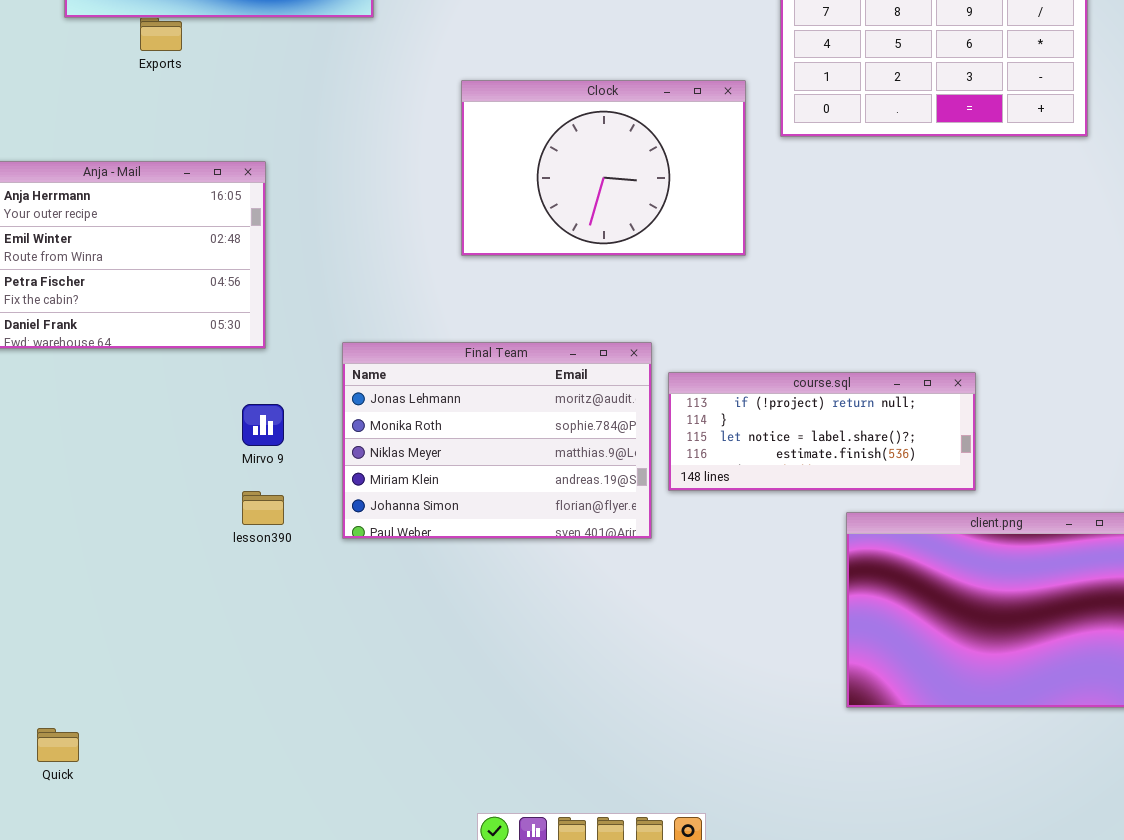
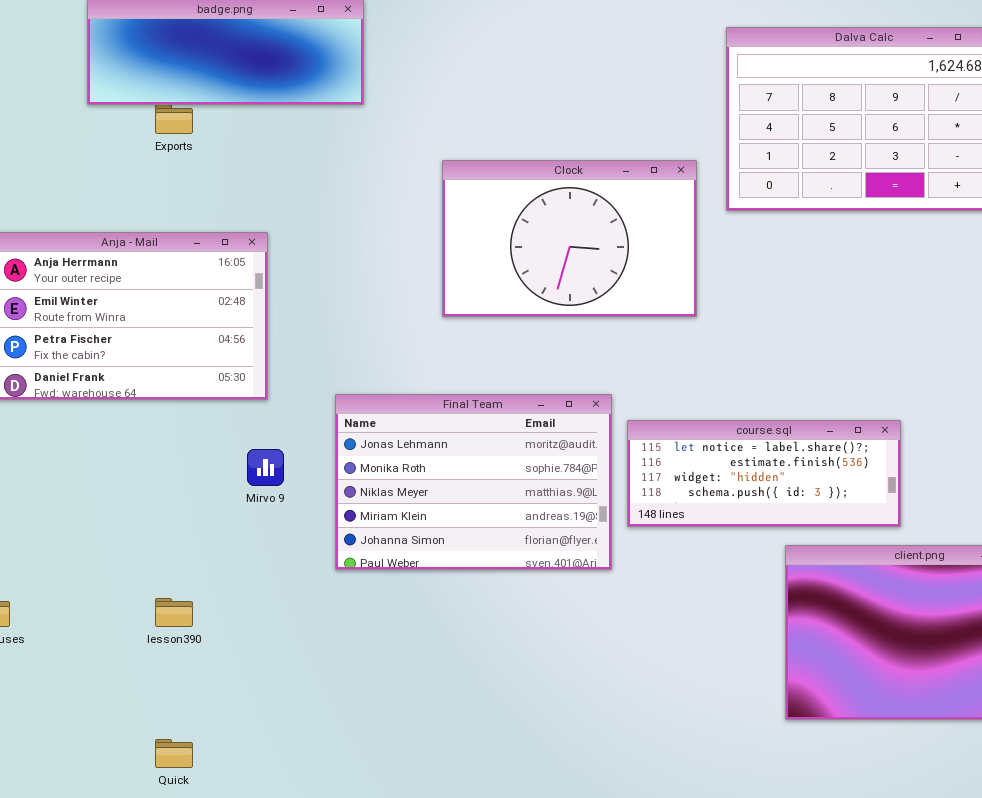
course.sql: [668,372,976,491] -> [627,420,901,527], scrolled down 2 rows
lesson390: [242,491,284,525] -> [155,598,193,627], moved
Quick: [37,728,79,762] -> [155,739,193,768], moved

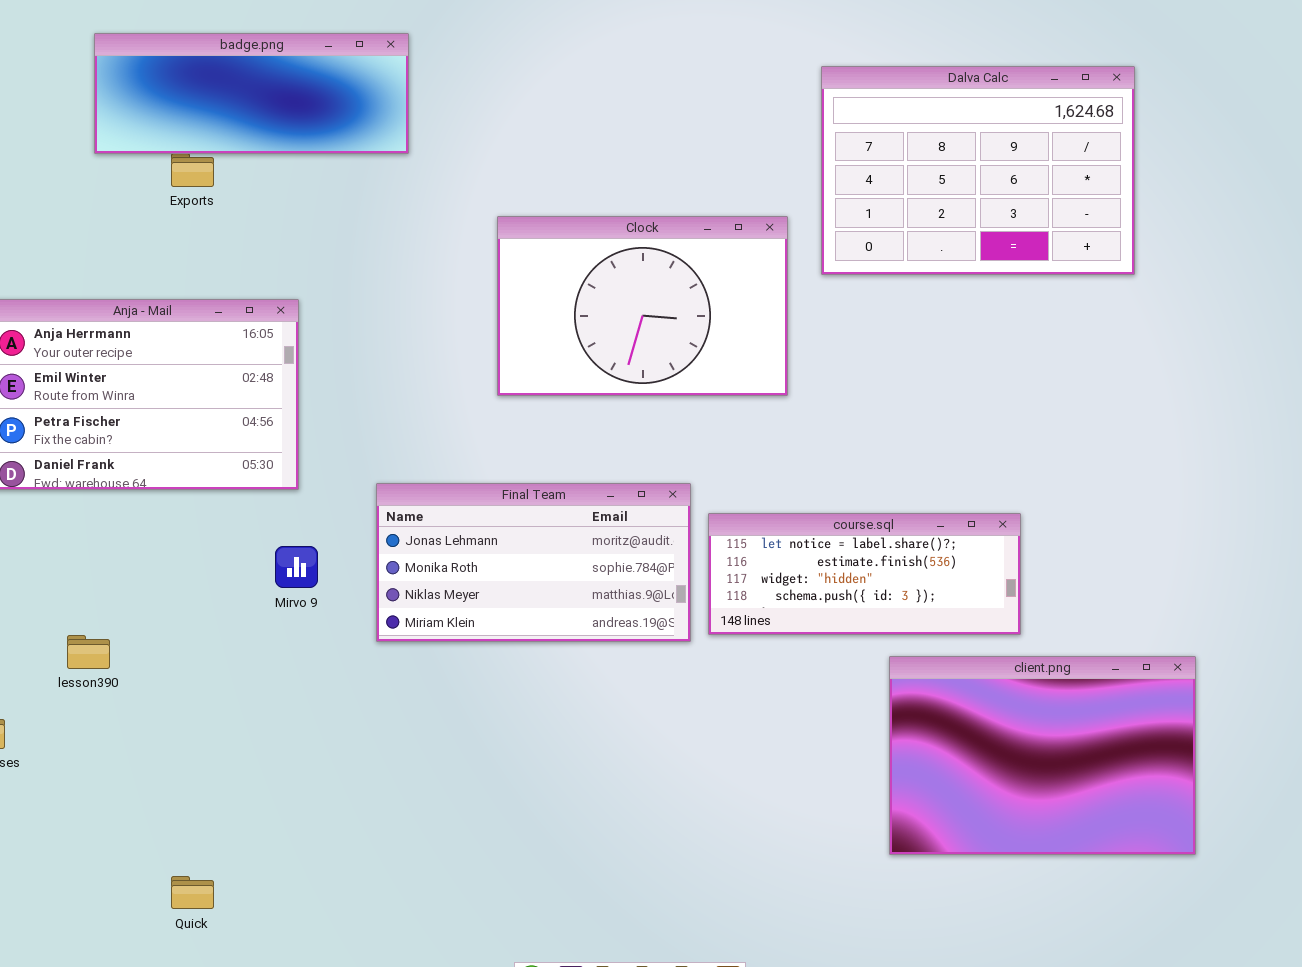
Final Team: [335,394,612,570] -> [376,483,691,642], resized
lesson390: [155,598,193,627] -> [67,635,110,669], moved

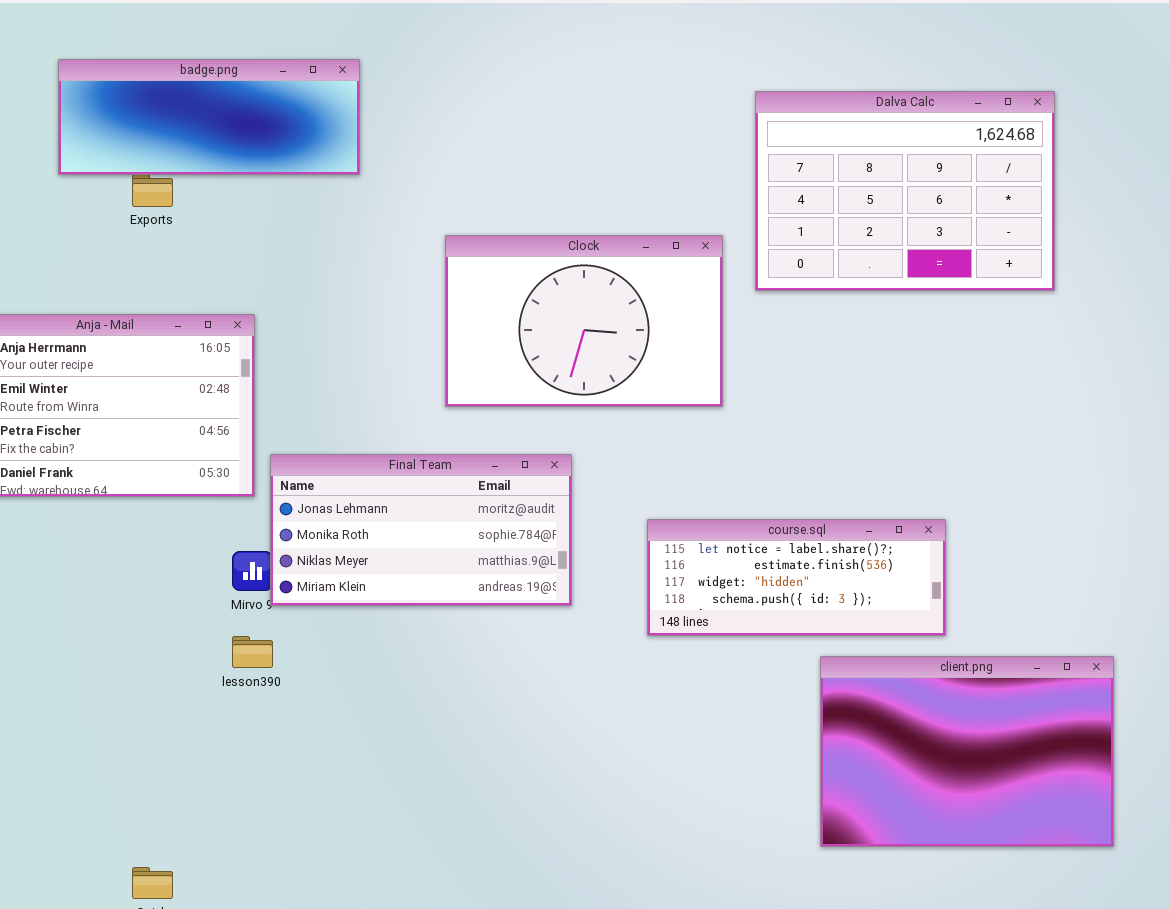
Final Team: [376,483,691,642] -> [270,454,572,606], moved
lesson390: [67,635,110,669] -> [232,636,273,668], moved

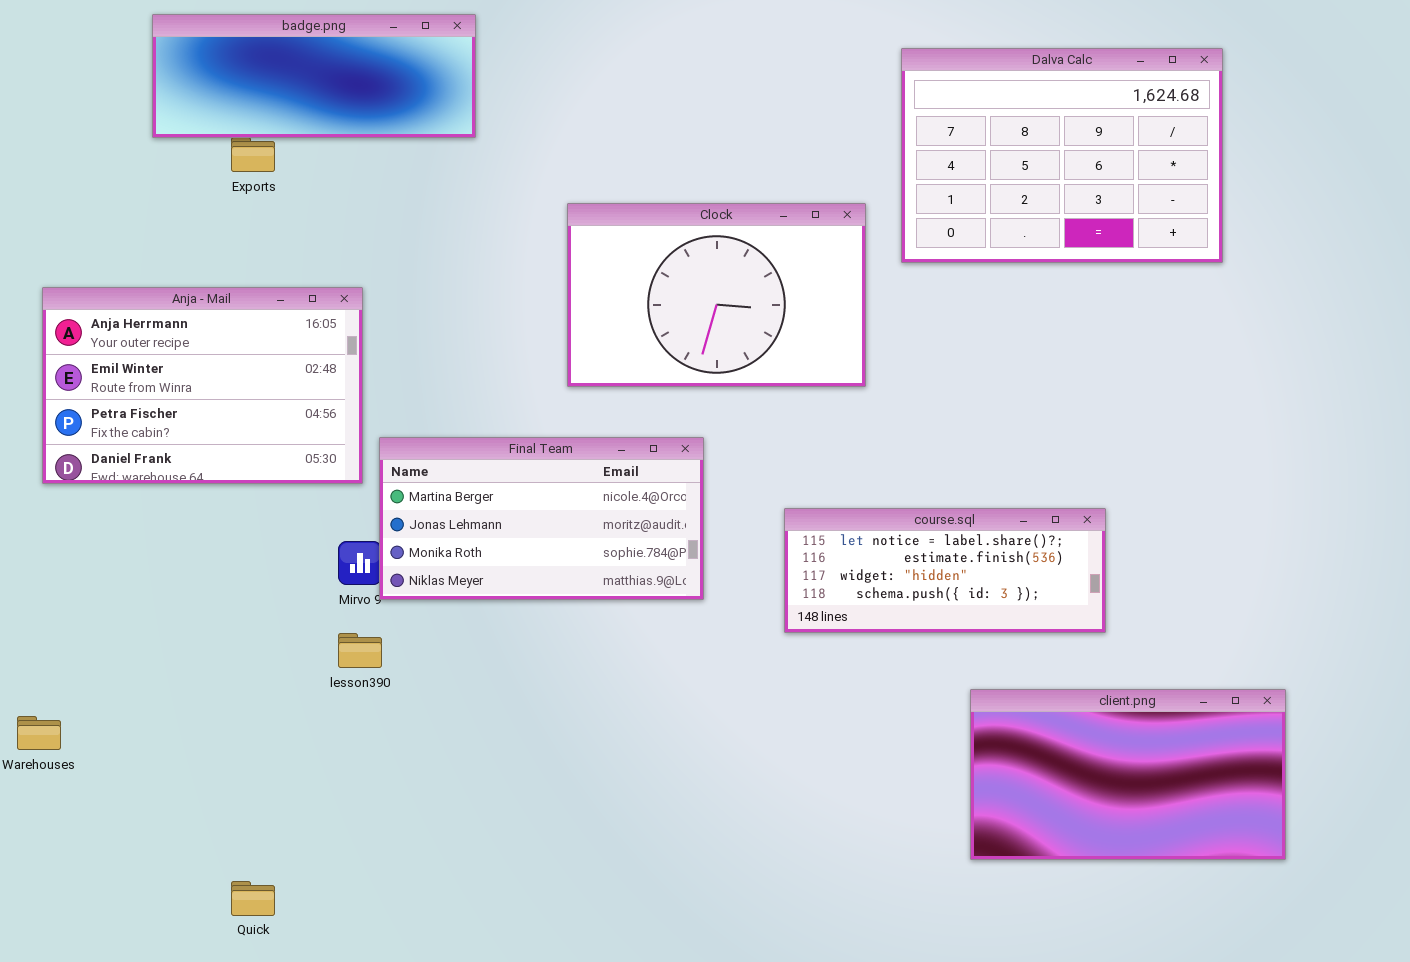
Final Team: [270,454,572,606] -> [379,437,704,600], scrolled up 1 row
client.png: [820,656,1114,847] -> [970,689,1286,860], resized

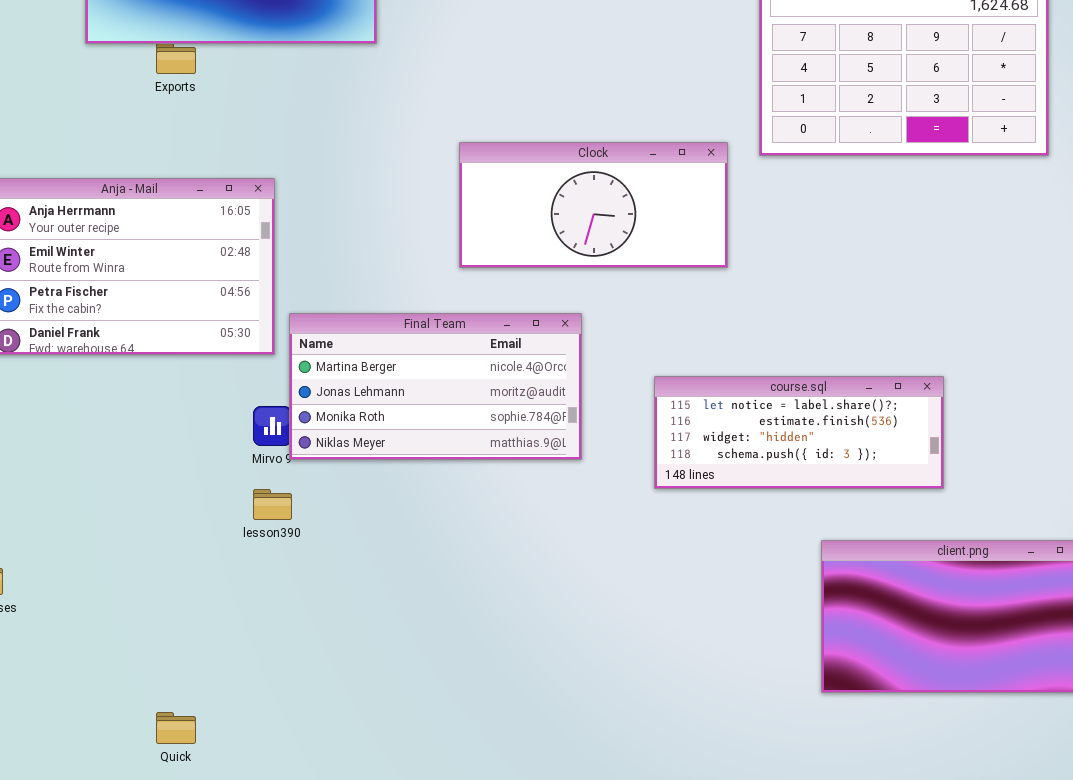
Clock: [567,203,866,387] -> [459,142,728,268], resized

